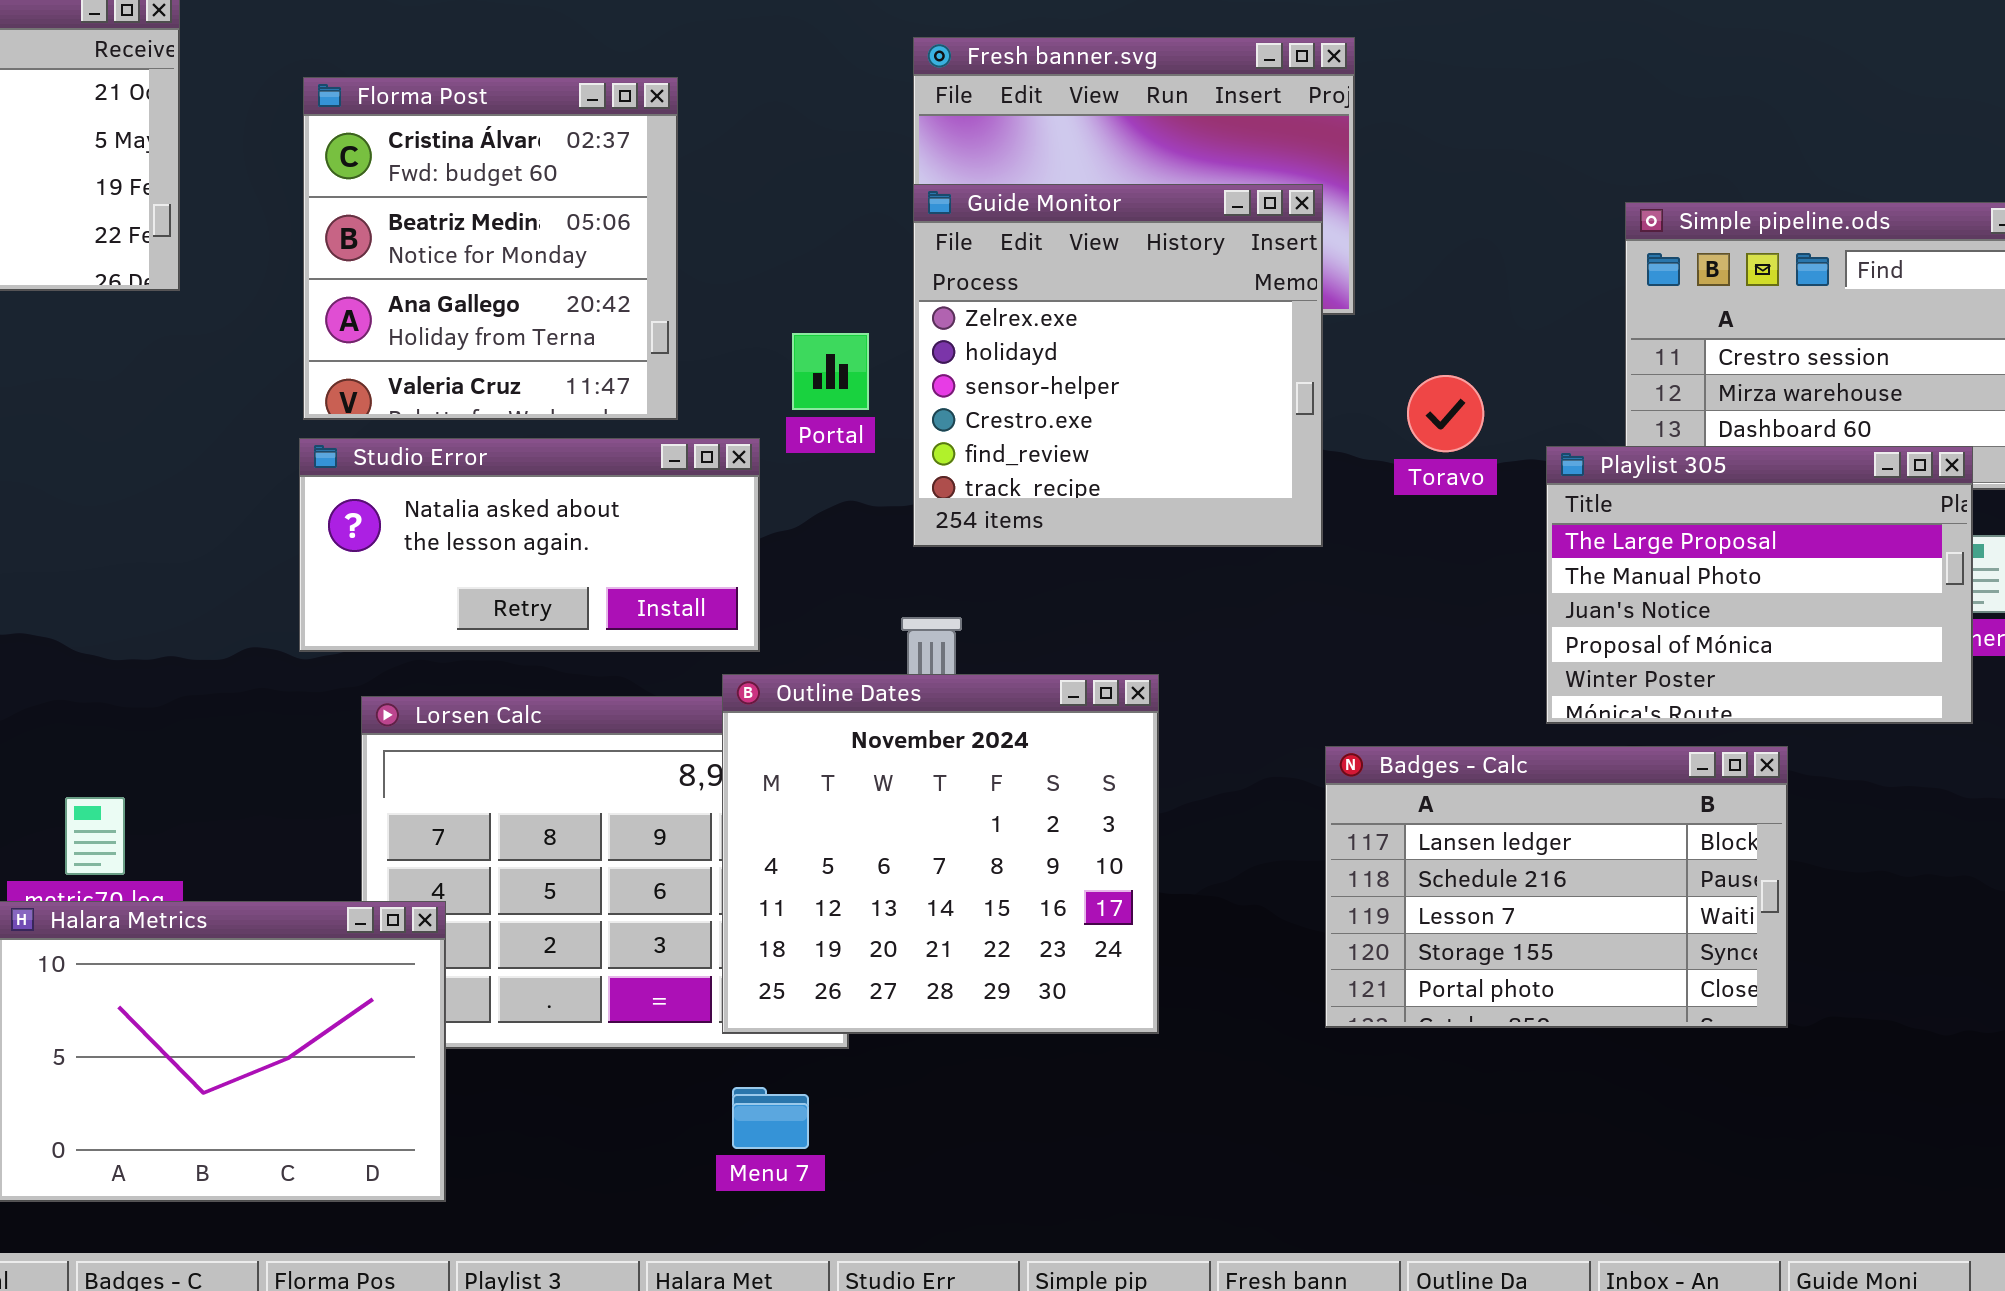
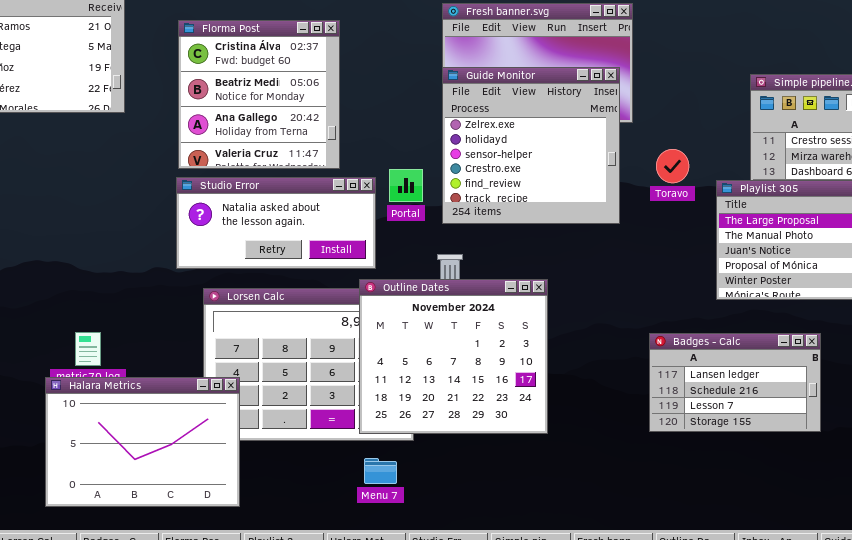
Portal: [792,333,869,410] -> [389,169,423,202], moved
Badges - Calc: [1325,746,1788,1028] -> [649,333,821,432], resized

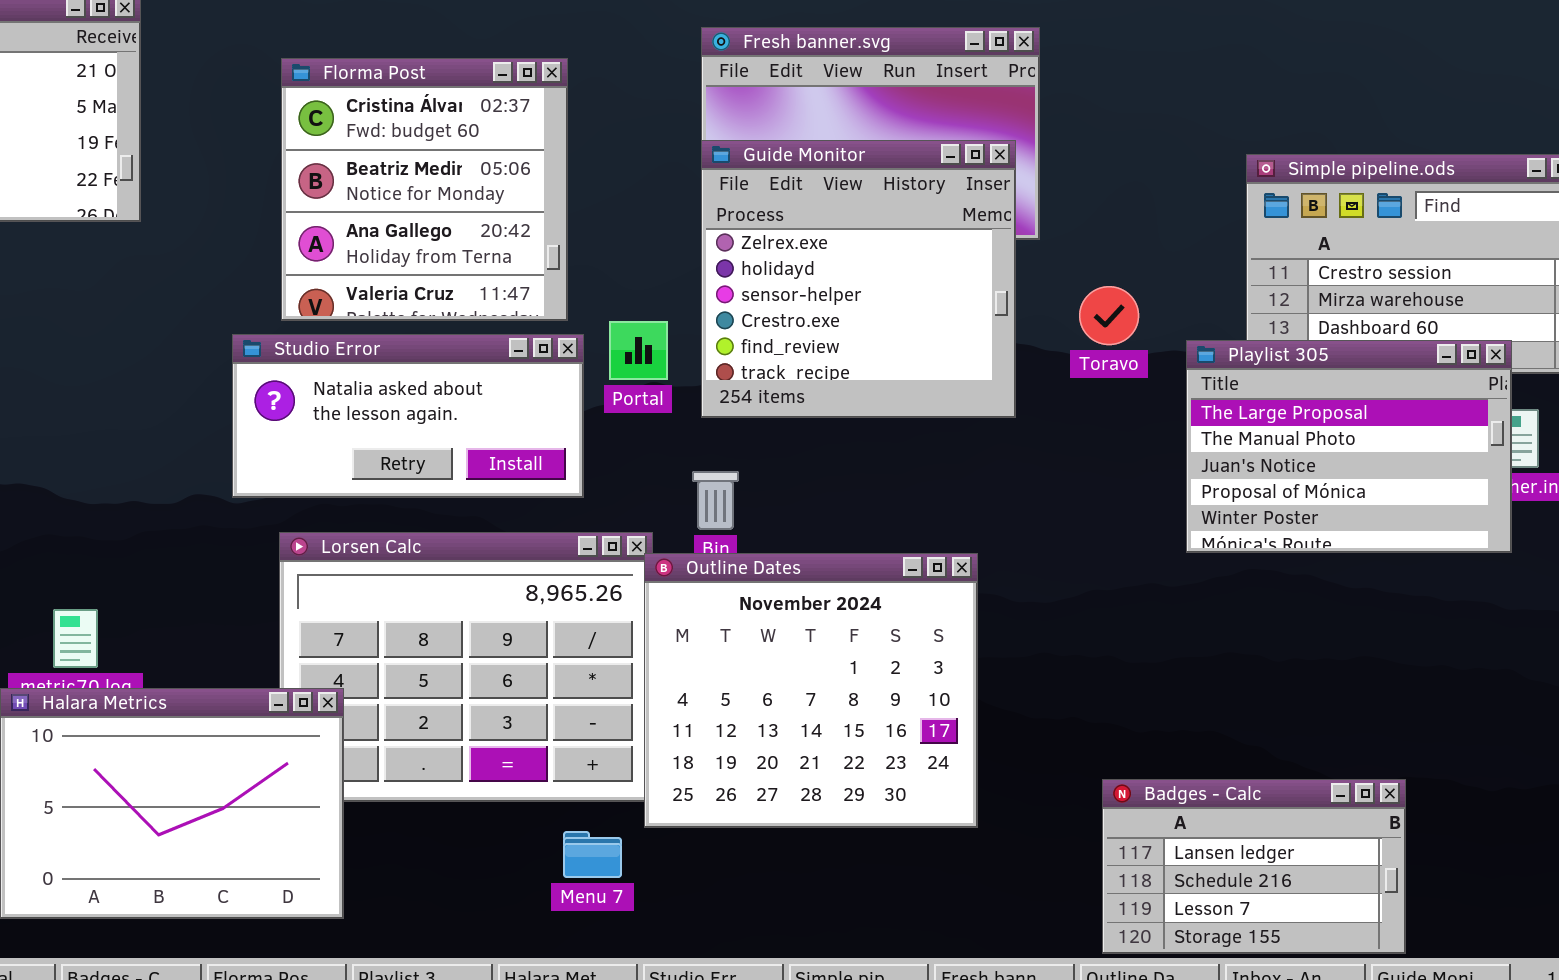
Florma Post: [178,20,340,169] -> [281,58,568,321], moved
Outline Dates: [359,279,548,434] -> [644,553,978,828], moved
Badges - Calc: [649,333,821,432] -> [1102,779,1406,954], moved

